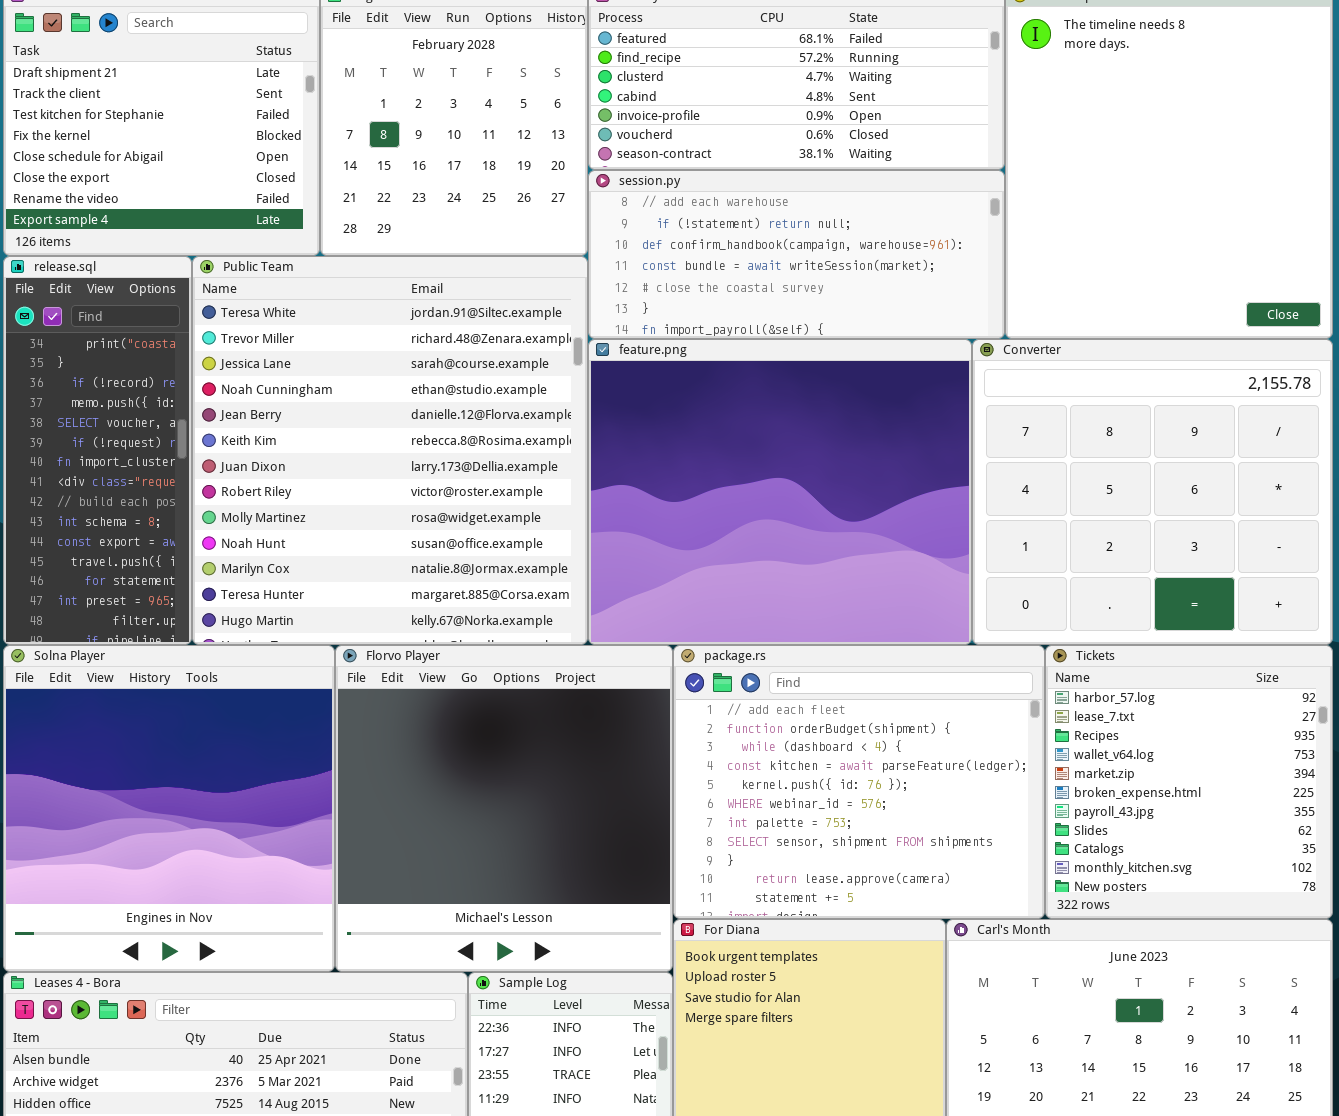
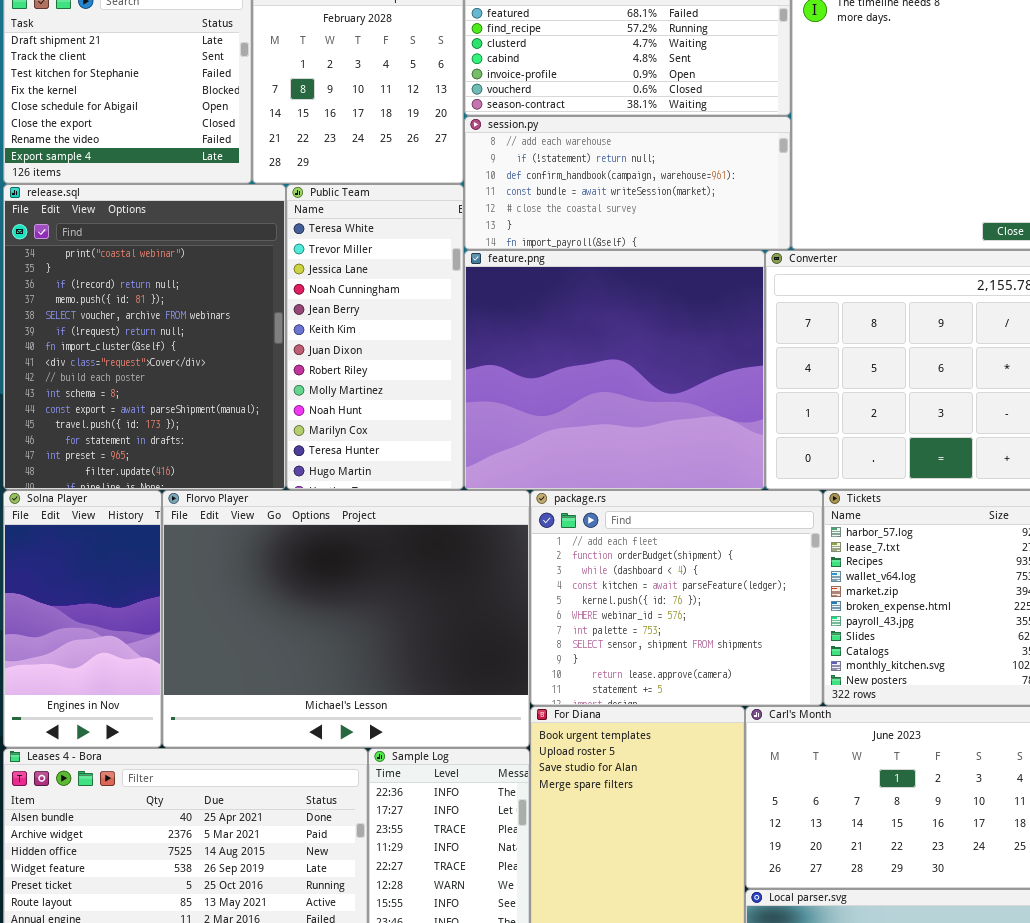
release.sql: [3,256,192,645] -> [3,184,286,490], resized
Public Team: [192,256,588,645] -> [286,184,464,490], resized
Solna Player: [3,645,335,972] -> [3,490,162,748], resized
Florvo Player: [335,645,673,972] -> [162,490,530,748], resized

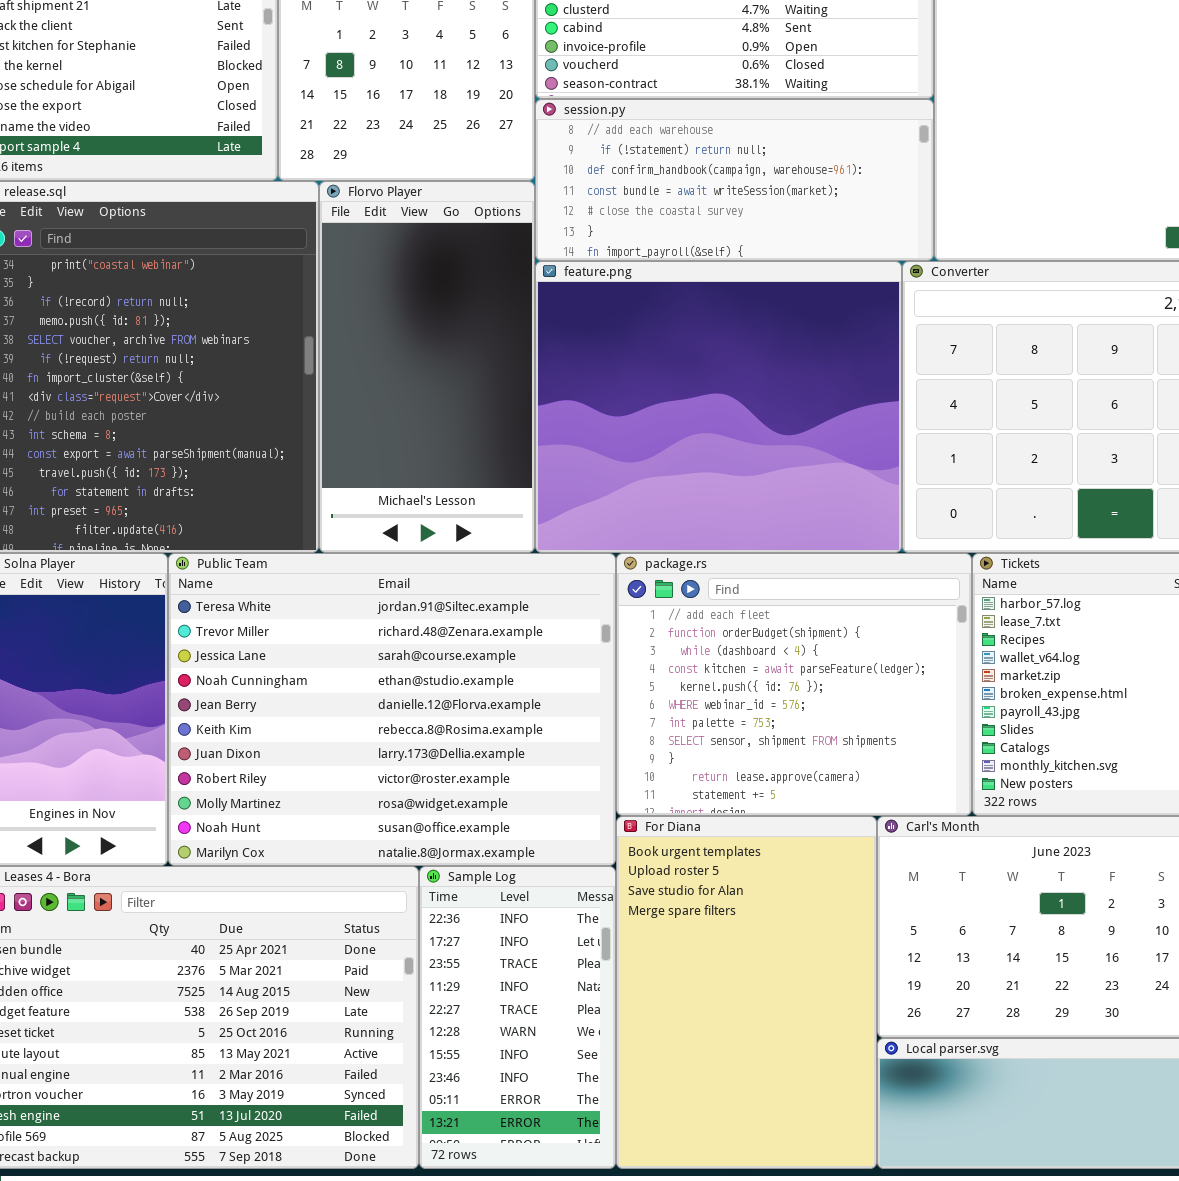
Public Team: [286,184,464,490] -> [168,553,616,866], moved, resized
Florvo Player: [162,490,530,748] -> [319,181,535,553], moved, resized

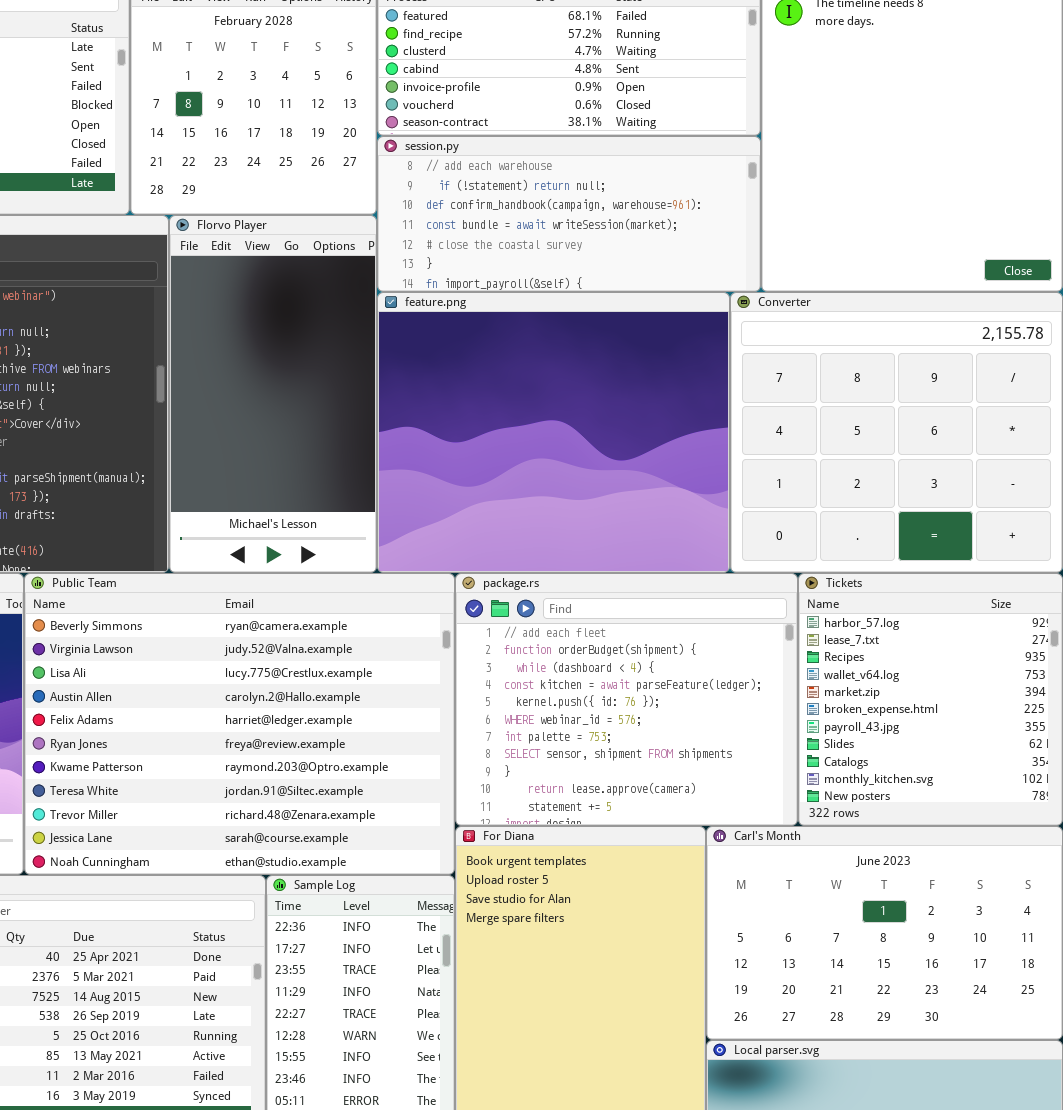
Public Team: [168,553,616,866] -> [24,573,455,875], scrolled up 7 rows

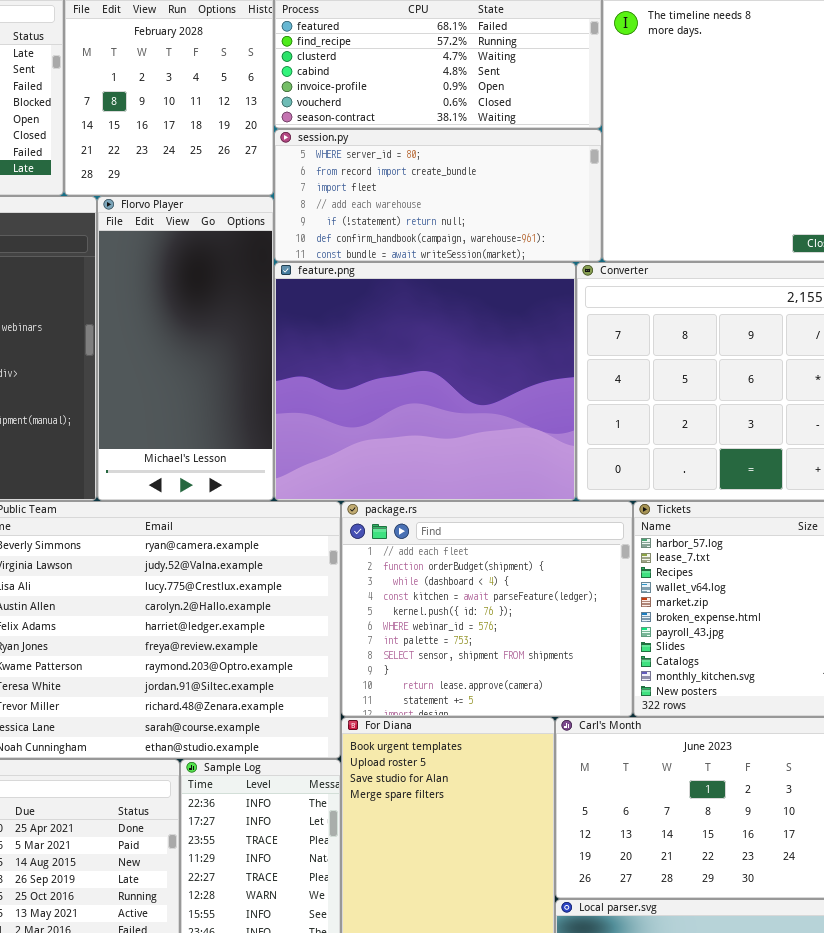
session.py: [377,136,761,292] -> [274,129,602,262], scrolled up 3 rows

